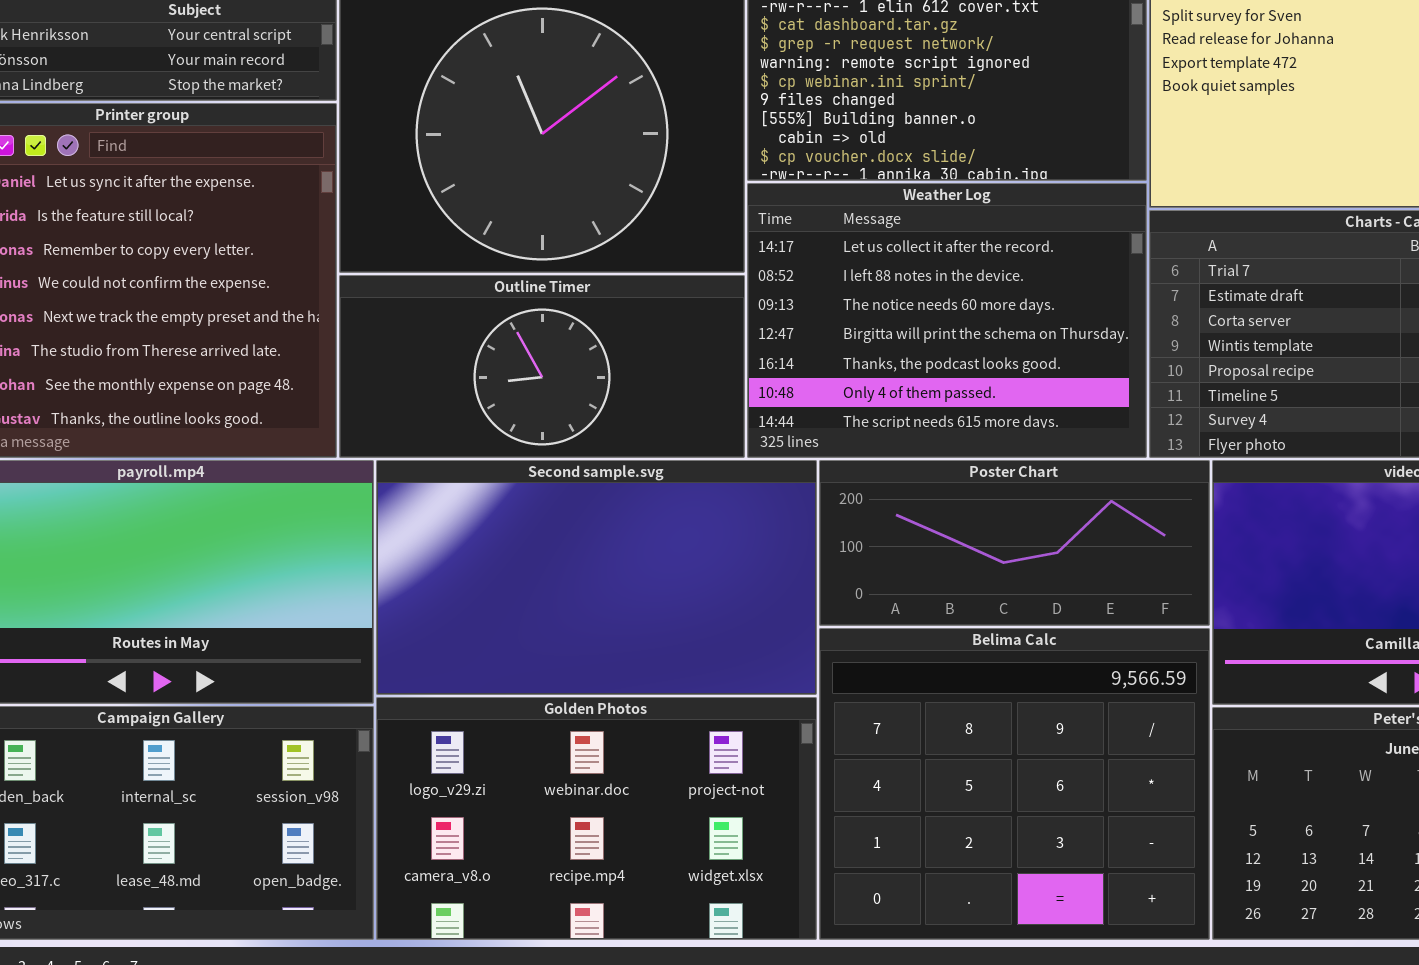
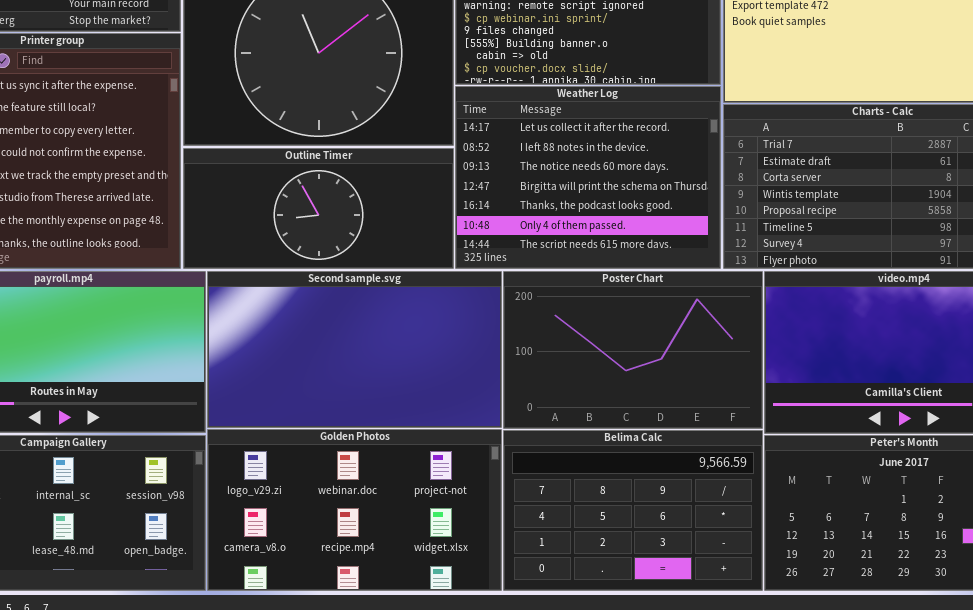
Poster Chart: [819,460,1210,626] -> [503,271,763,429], resized
Belima Calc: [819,628,1210,940] -> [503,430,763,591], resized

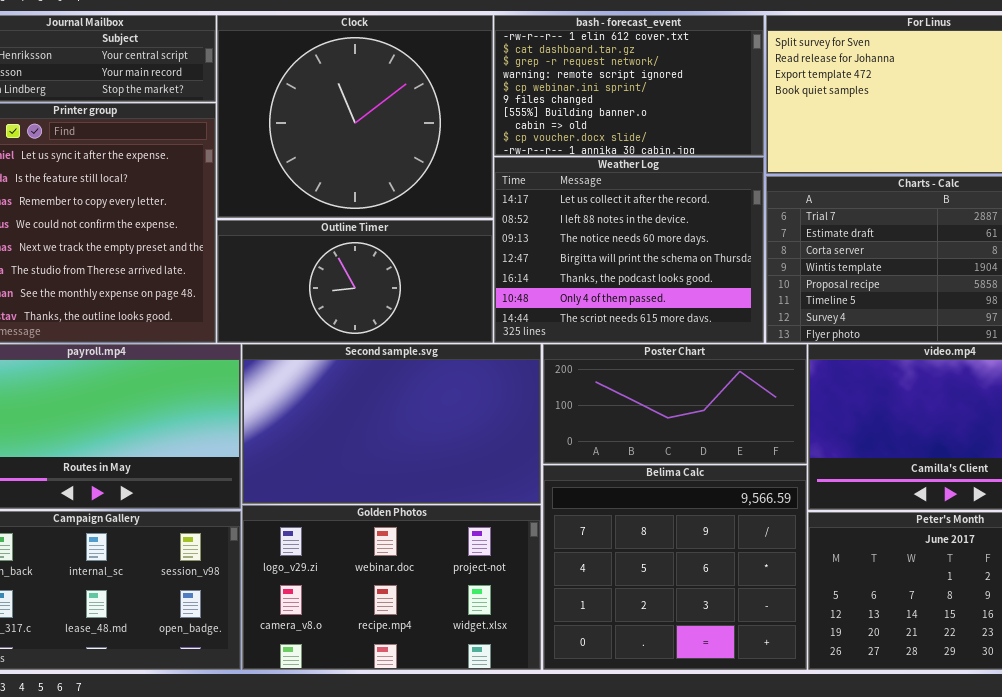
Poster Chart: [503,271,763,429] -> [543,344,807,464], resized
Belima Calc: [503,430,763,591] -> [543,465,807,670], resized

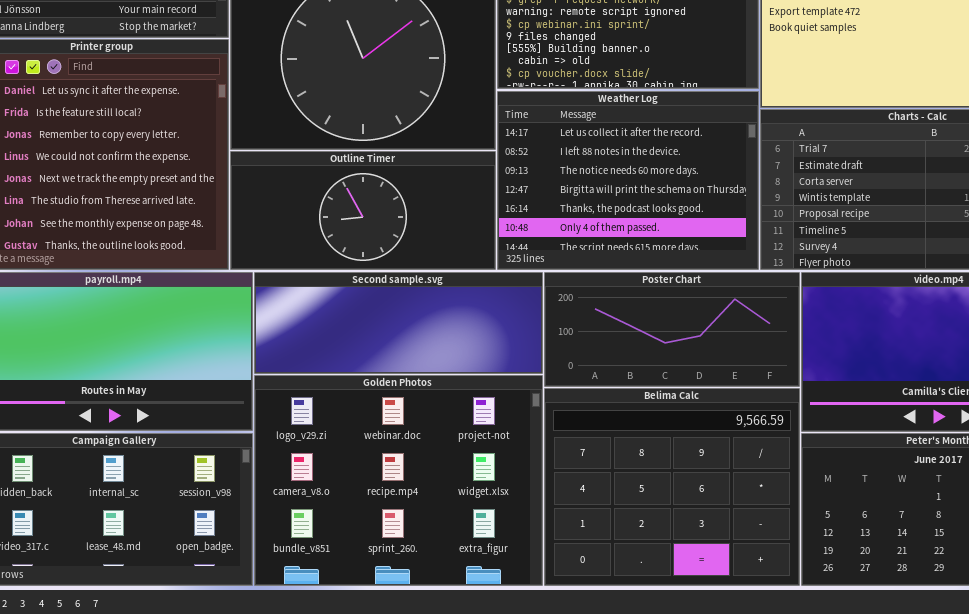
Second sample.svg: [242,344,541,504] -> [254,272,543,374], resized
Golden Photos: [242,505,541,670] -> [254,375,543,586], resized

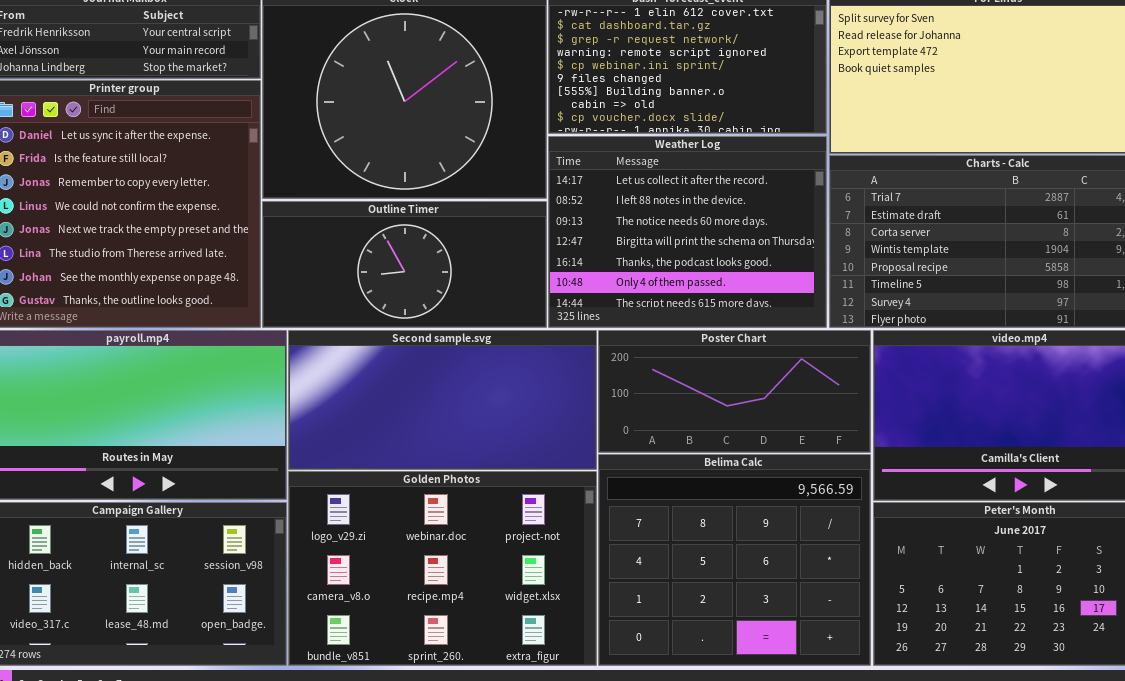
Second sample.svg: [254,272,543,374] -> [288,330,597,470], resized
Golden Photos: [254,375,543,586] -> [288,471,597,666], resized

